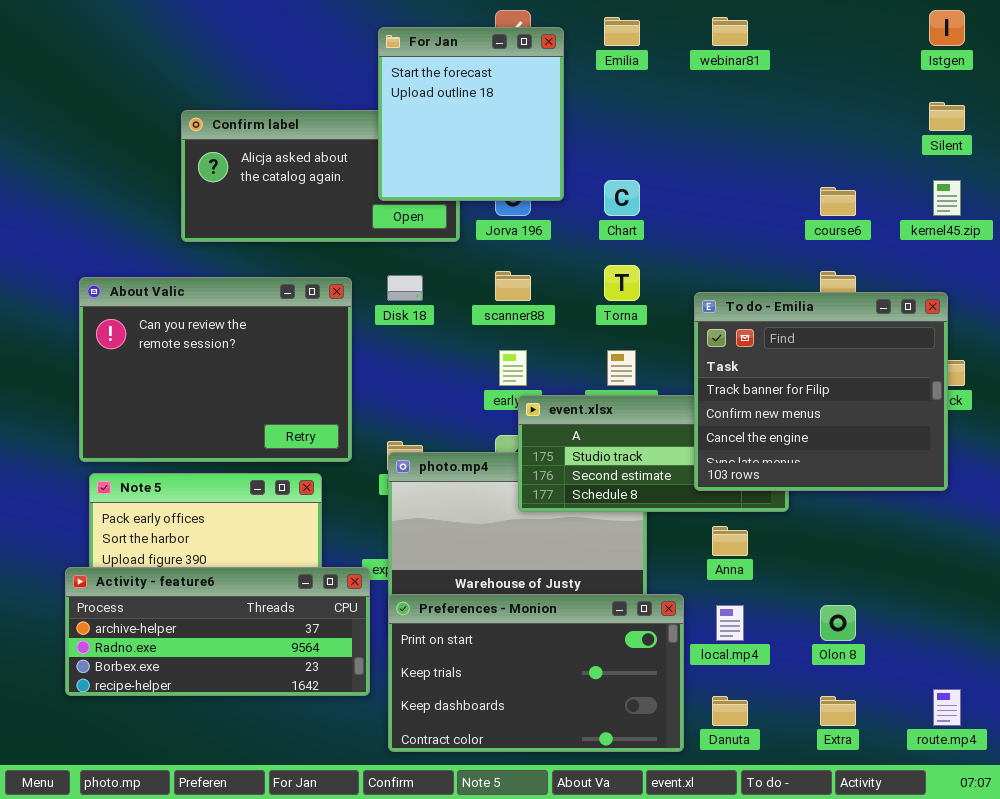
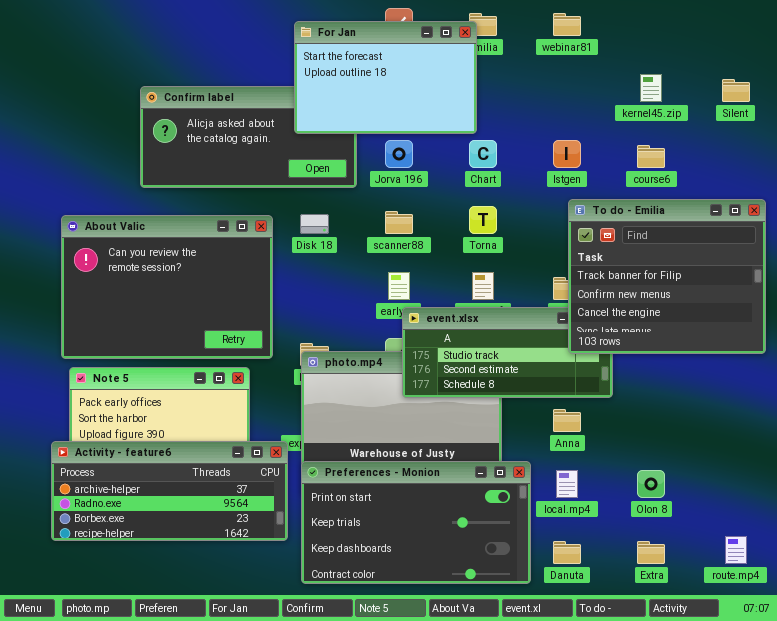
Istgen: [929,10,965,46] -> [553,140,581,168], moved
For Jan: [378,27,564,201] -> [294,21,477,134], resized
kernel45.zip: [933,180,961,216] -> [640,74,662,102], moved
To do - Emilia: [694,292,948,491] -> [568,199,766,354], moved

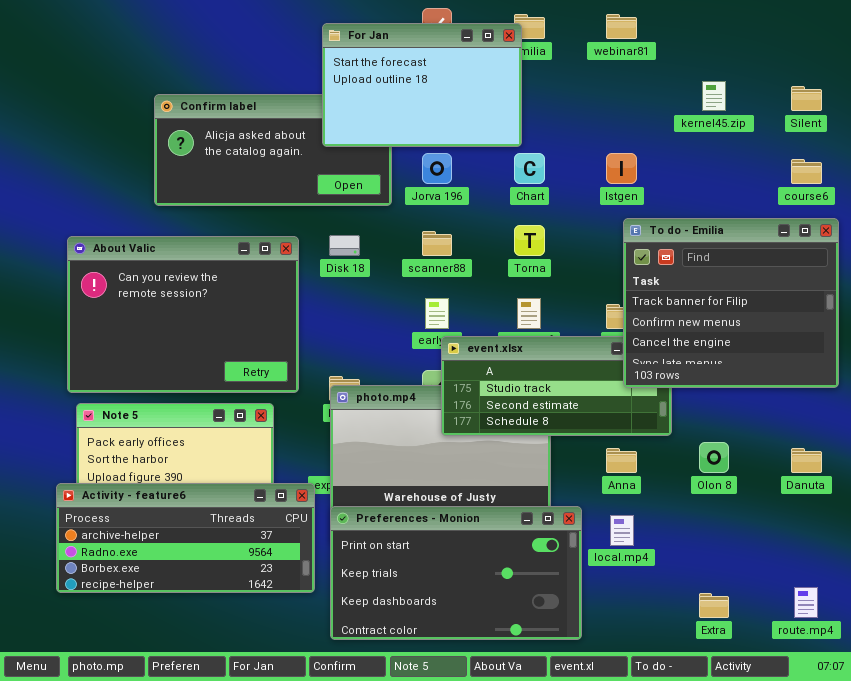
course6: [637,145,665,168] -> [791,159,822,184], moved
Olon 8: [637,470,665,498] -> [699,442,729,473], moved
Danuta: [553,541,581,564] -> [791,448,822,473], moved

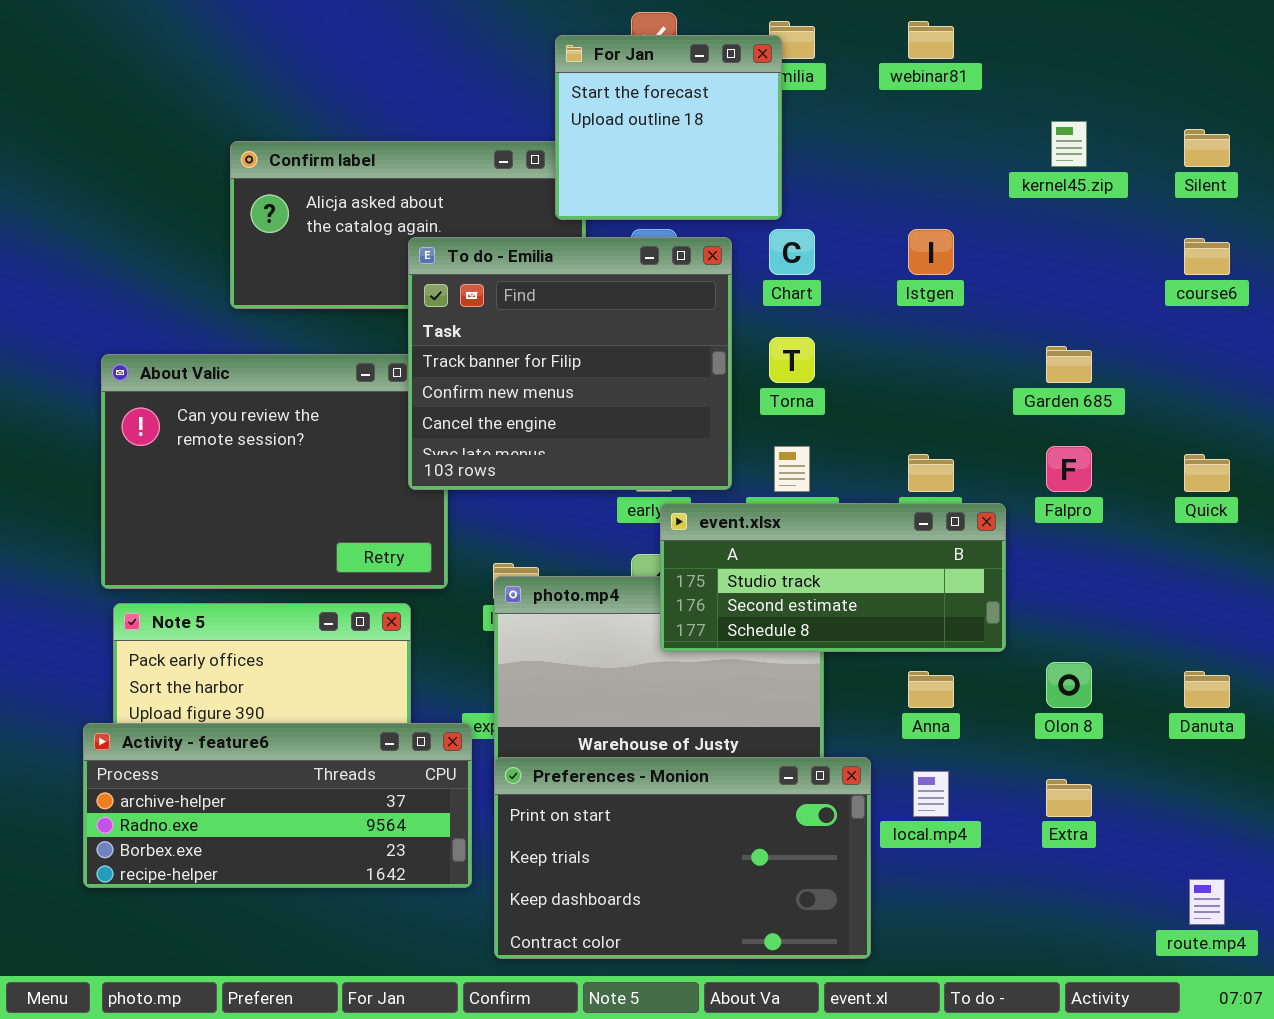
For Jan: [322,23,522,147] -> [555,35,782,220], resized
To do - Emilia: [623,218,839,388] -> [408,237,732,490], moved
Extra: [699,593,729,618] -> [1046,779,1092,817], moved

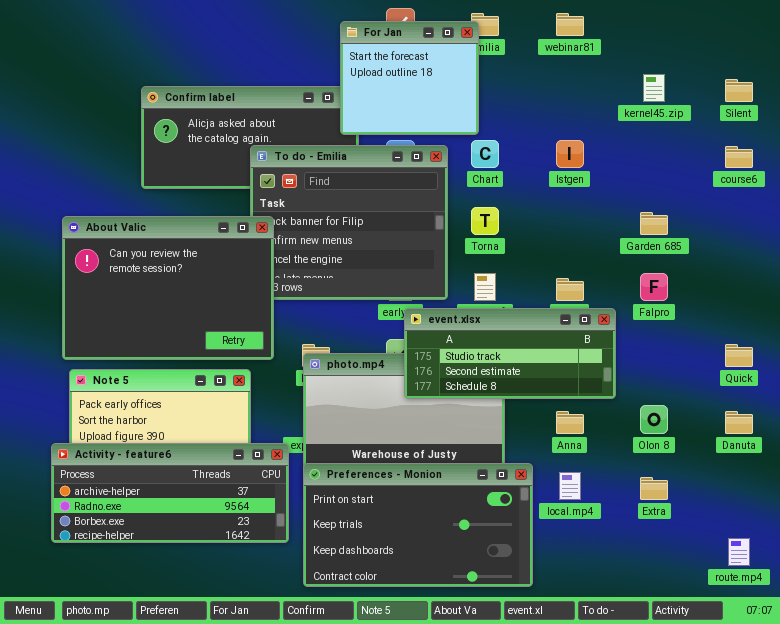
About Valic: [101,354,448,589] -> [62,216,274,360], raised
Quick: [1184,454,1230,492] -> [725,344,753,367], moved

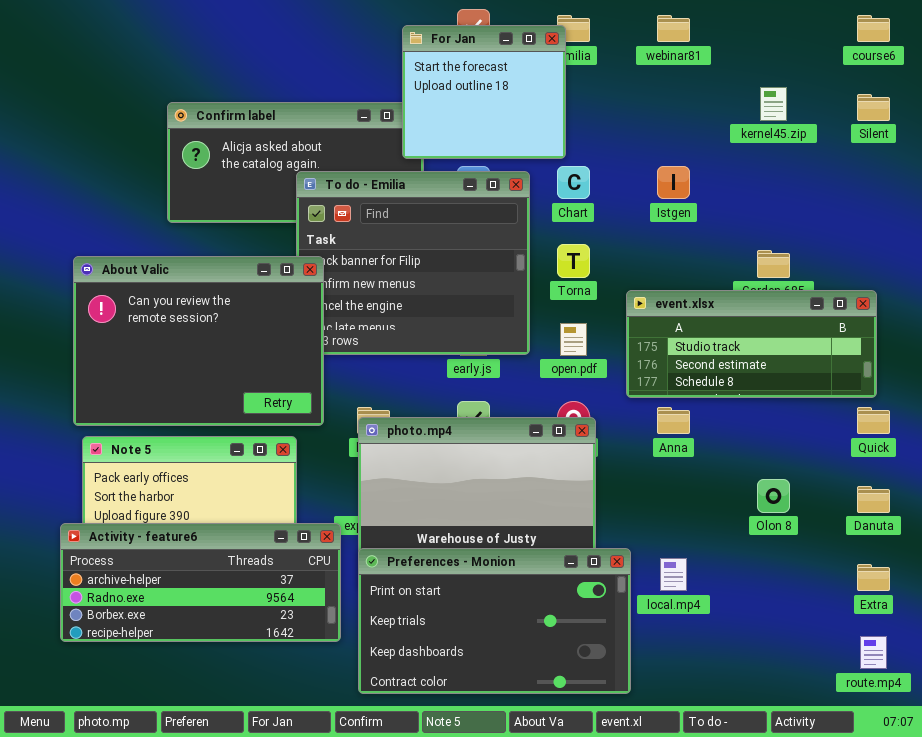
course6: [725,146,753,168] -> [857,15,890,42], moved
event.xlsx: [404,308,616,399] -> [626,290,877,398], moved
Anna: [556,411,584,434] -> [657,407,690,434], moved
Extra: [640,477,668,500] -> [857,564,890,591], moved

